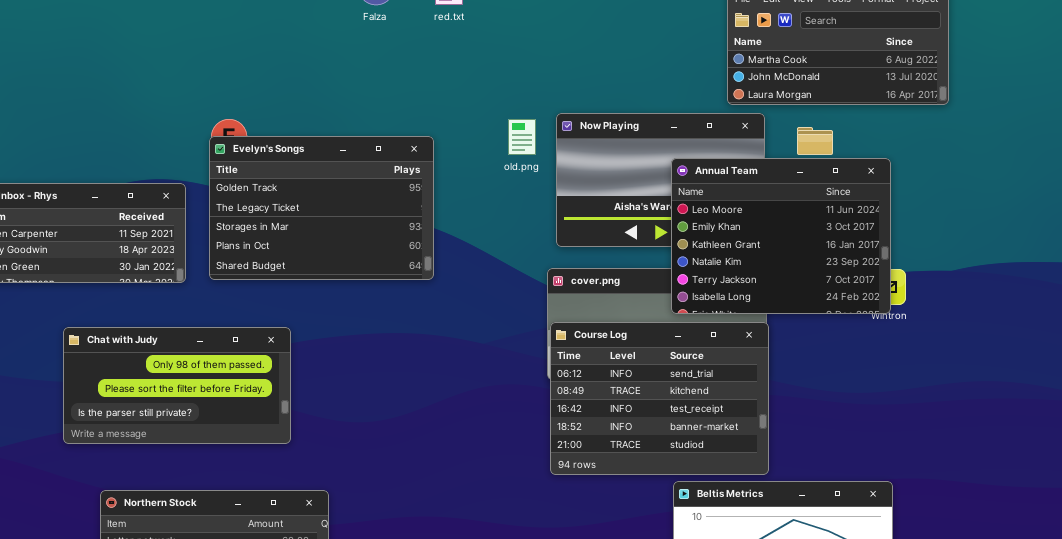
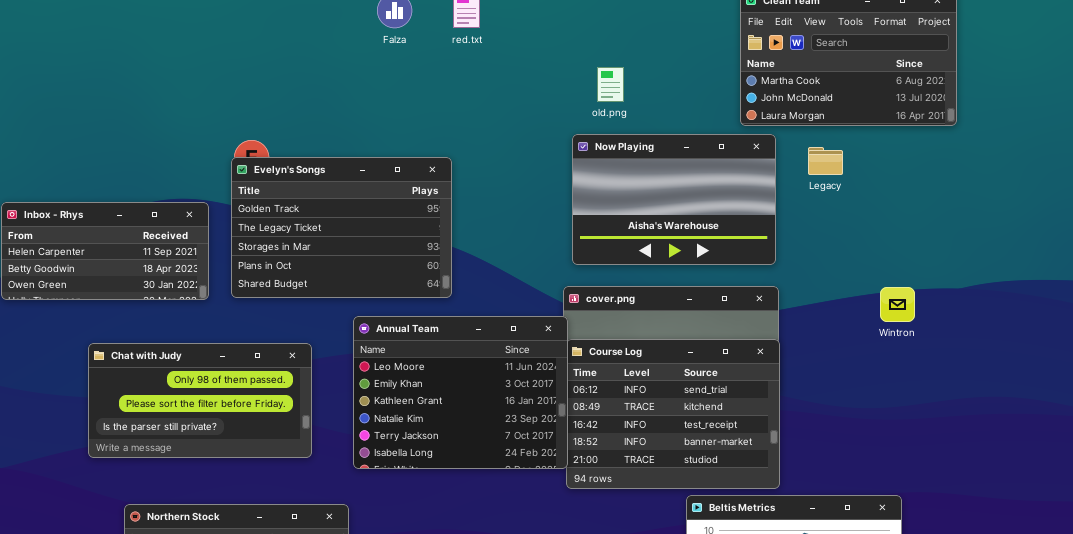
old.png: [508,119,536,155] -> [597,67,624,102], moved
Annual Team: [671,158,891,314] -> [353,316,568,469], moved

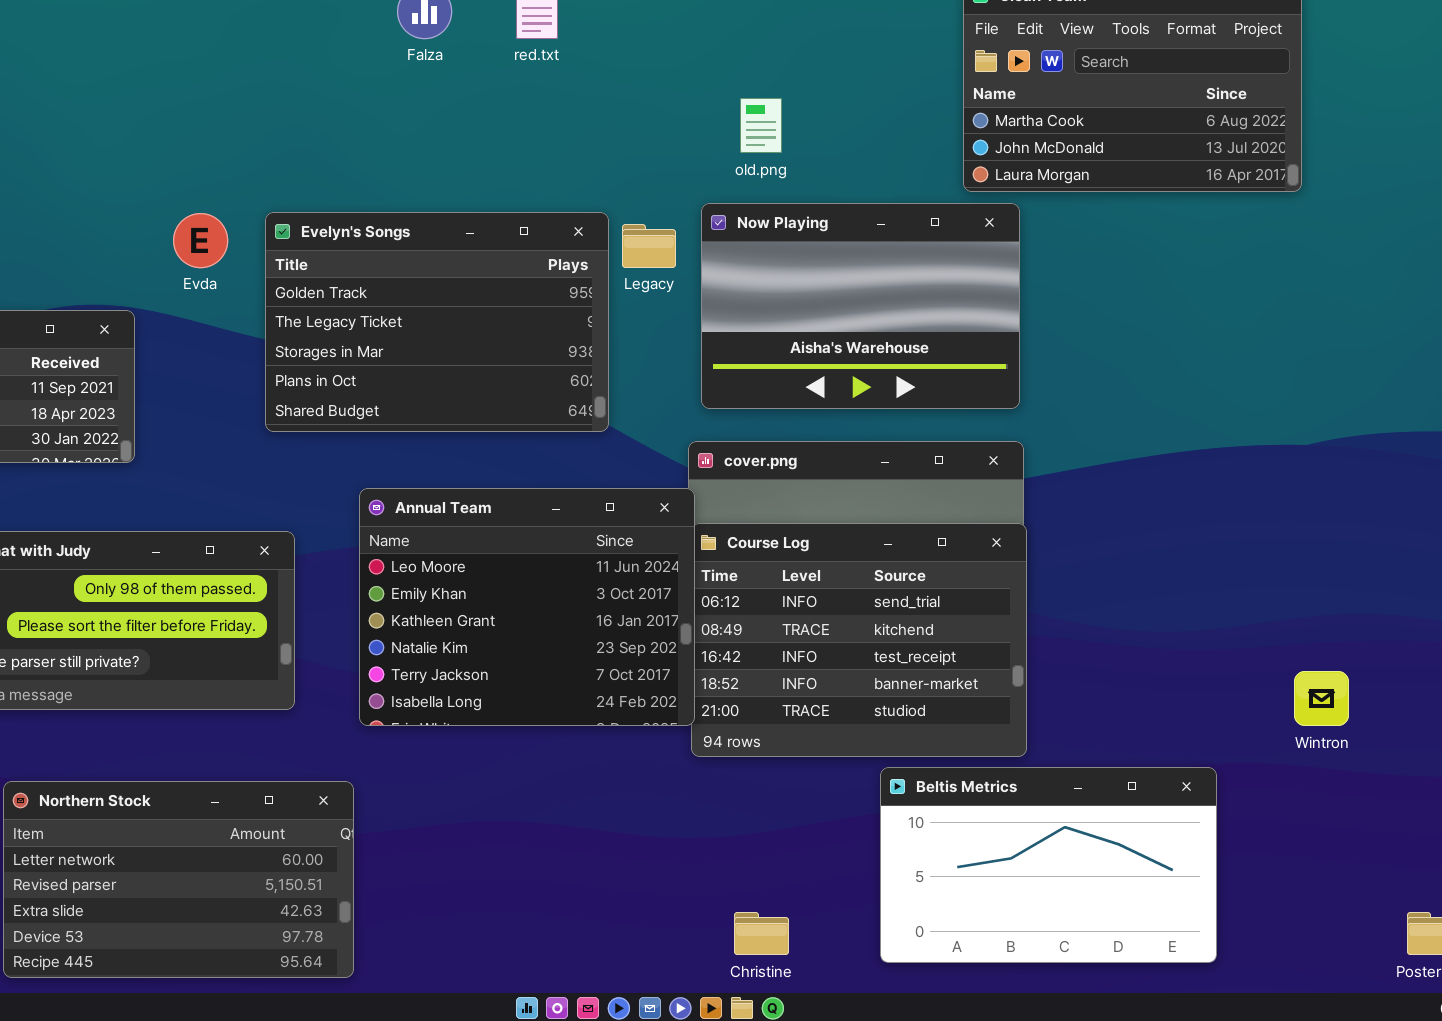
Legacy: [808,147,843,175] -> [622,224,676,268], moved
Evelyn's Songs: [231,157,452,298] -> [265,212,609,432], moved
Wintron: [880,287,915,322] -> [1294,671,1349,726], moved

